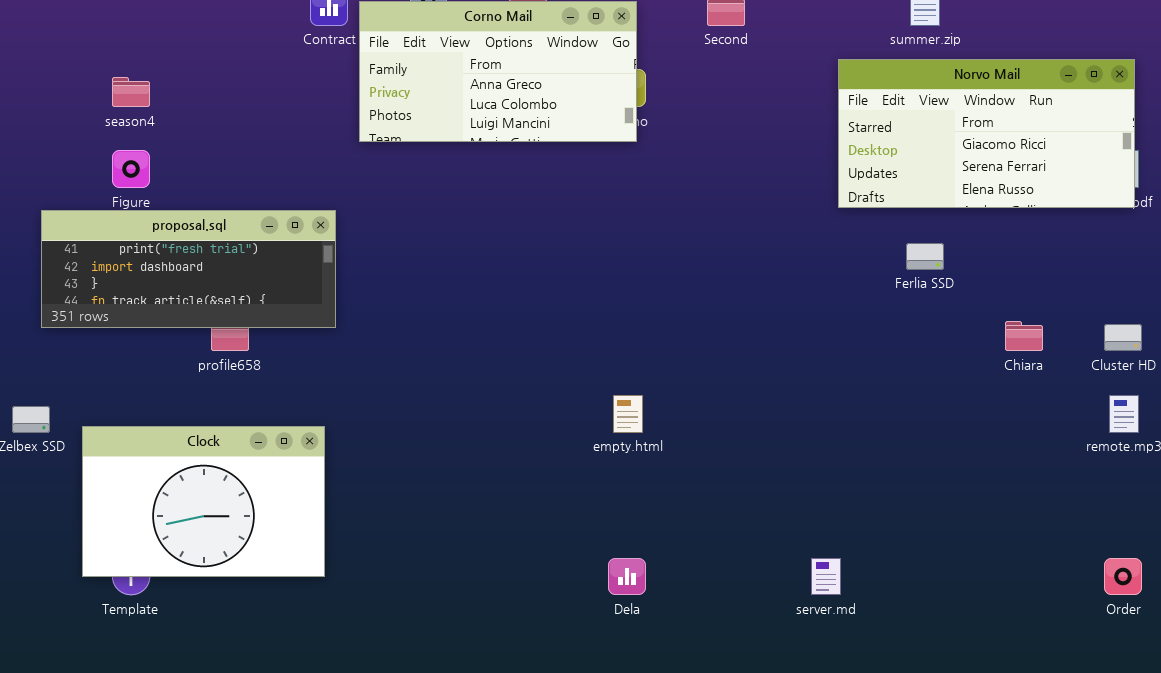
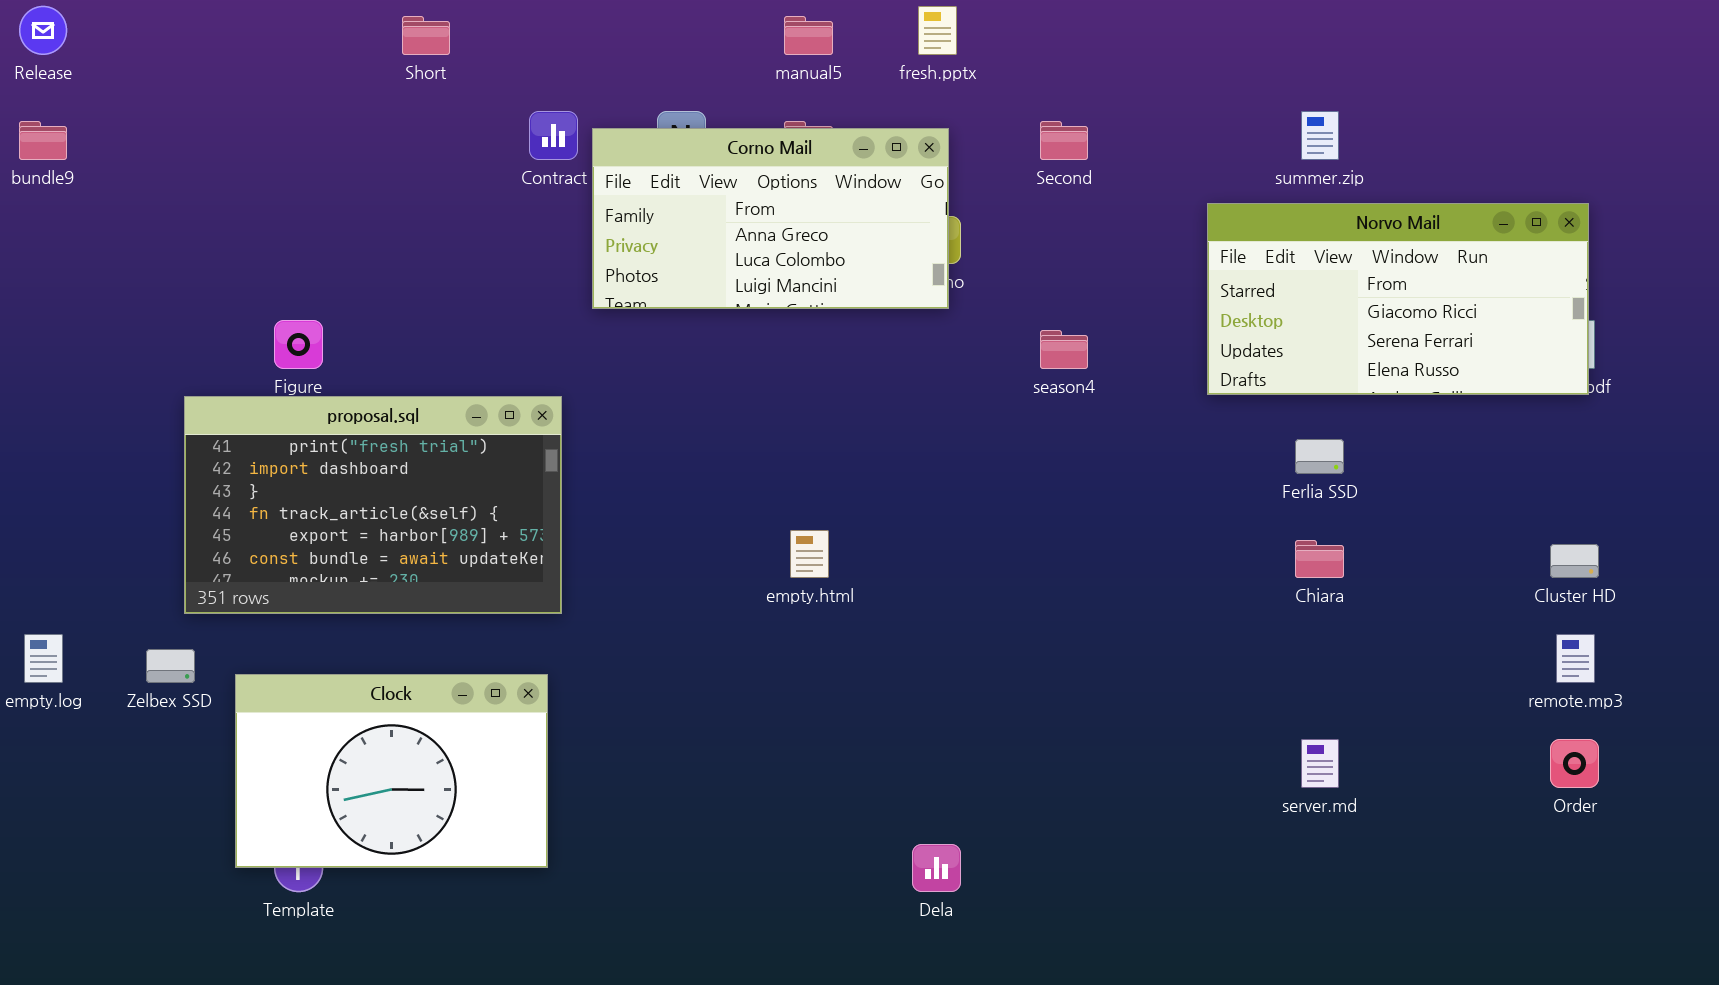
season4: [112,77,150,107] -> [1040,330,1088,369], moved
proposal.sql: [41,210,336,328] -> [184,396,562,614], resized
Chiara: [1005,321,1043,351] -> [1295,540,1344,578], moved
empty.html: [613,395,643,433] -> [790,530,829,578], moved
server.md: [811,558,841,595] -> [1301,739,1339,788], moved
Order: [1104,558,1142,595] -> [1550,739,1599,788], moved

